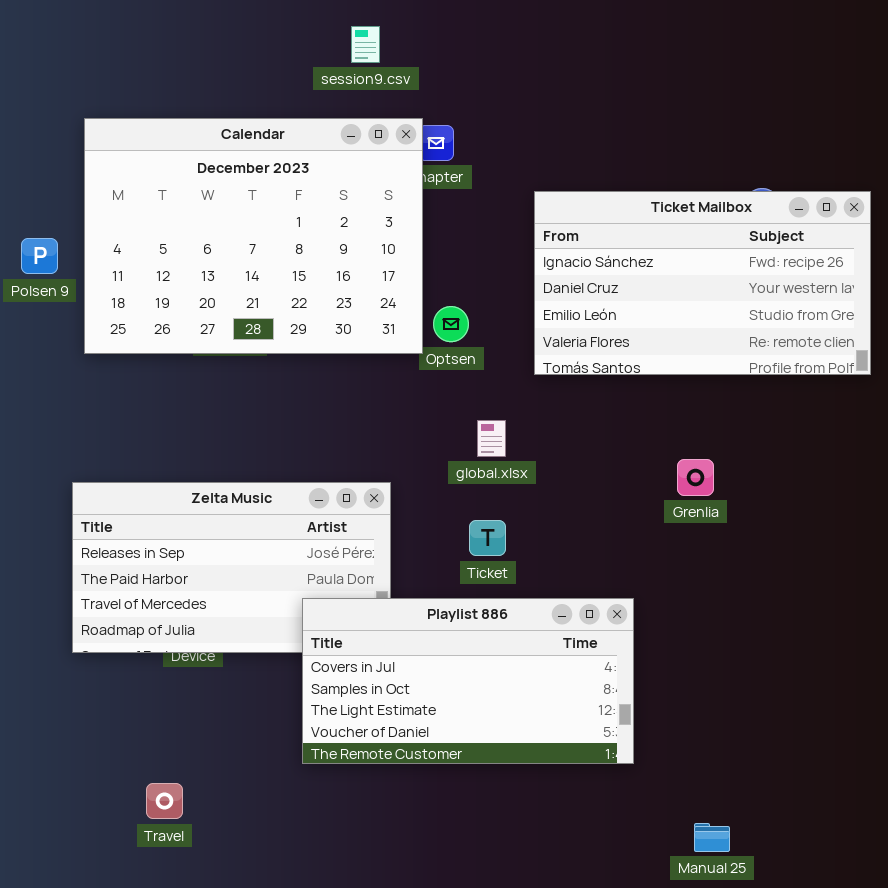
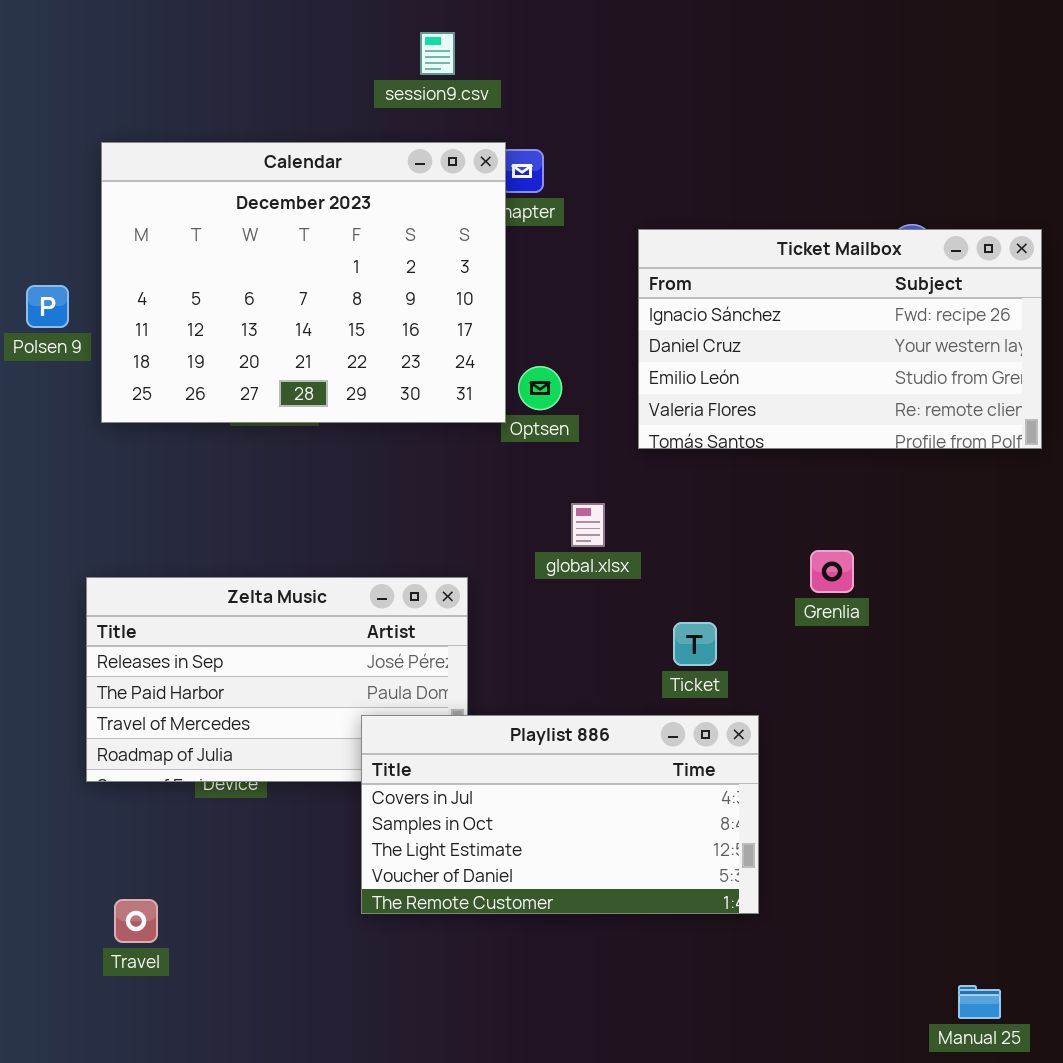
Ticket: [469,520,506,556] -> [673,622,717,666], moved
Travel: [146,783,183,819] -> [114,899,158,943], moved
Manual 25: [694,823,730,852] -> [958,985,1001,1019], moved

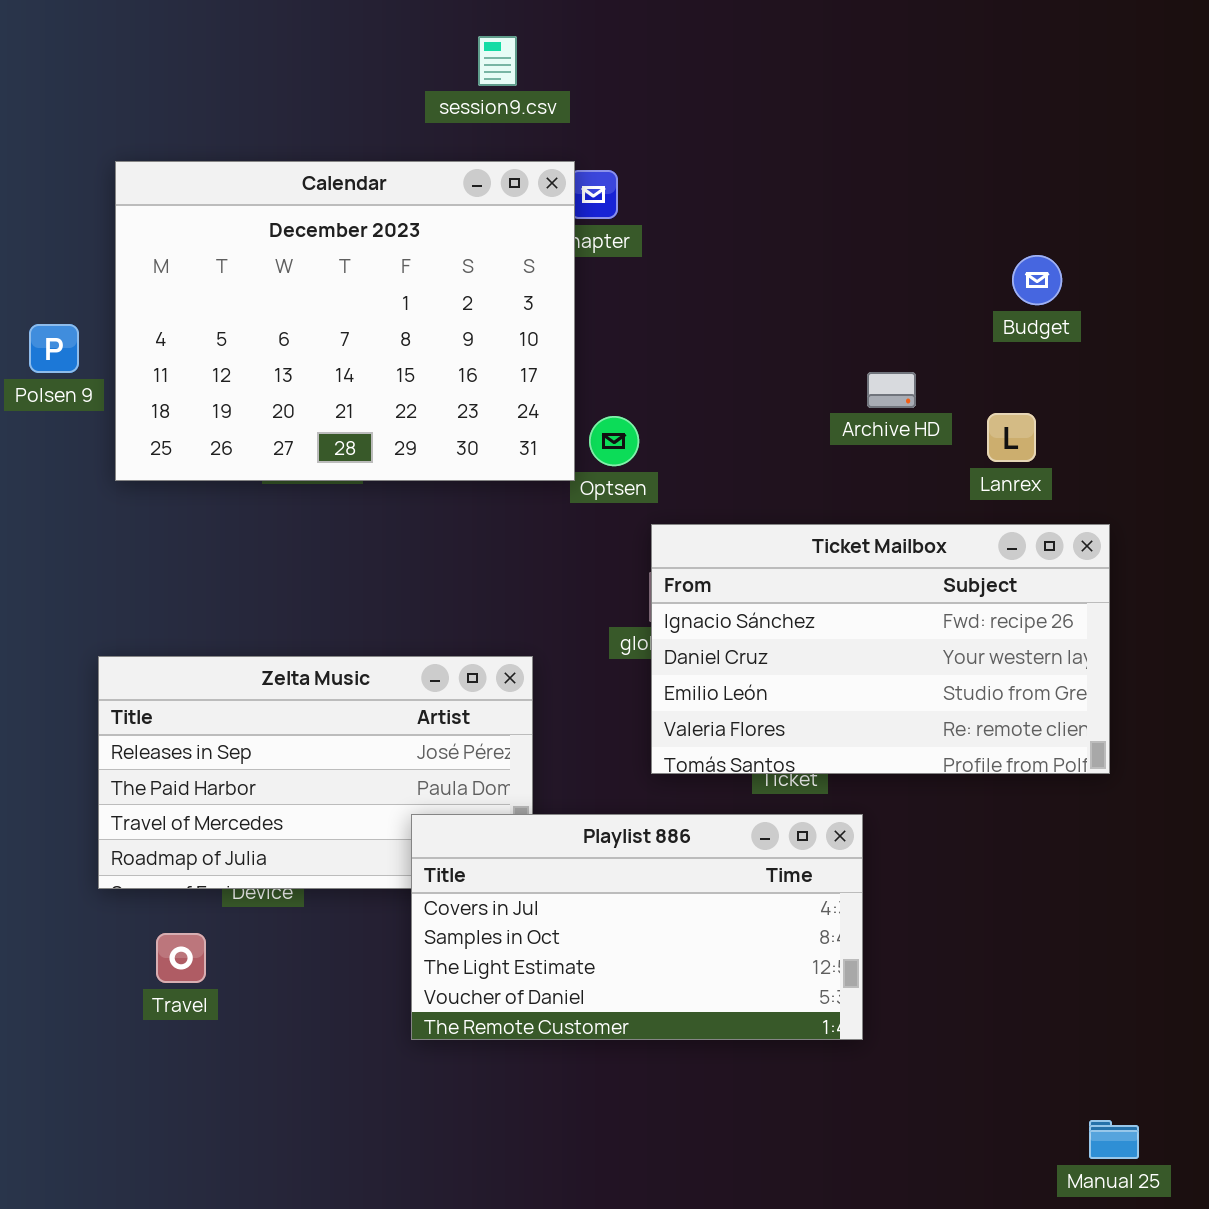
Ticket Mailbox: [638,229,1042,449] -> [651,524,1110,774], moved
Travel: [114,899,158,943] -> [156,933,206,983], moved

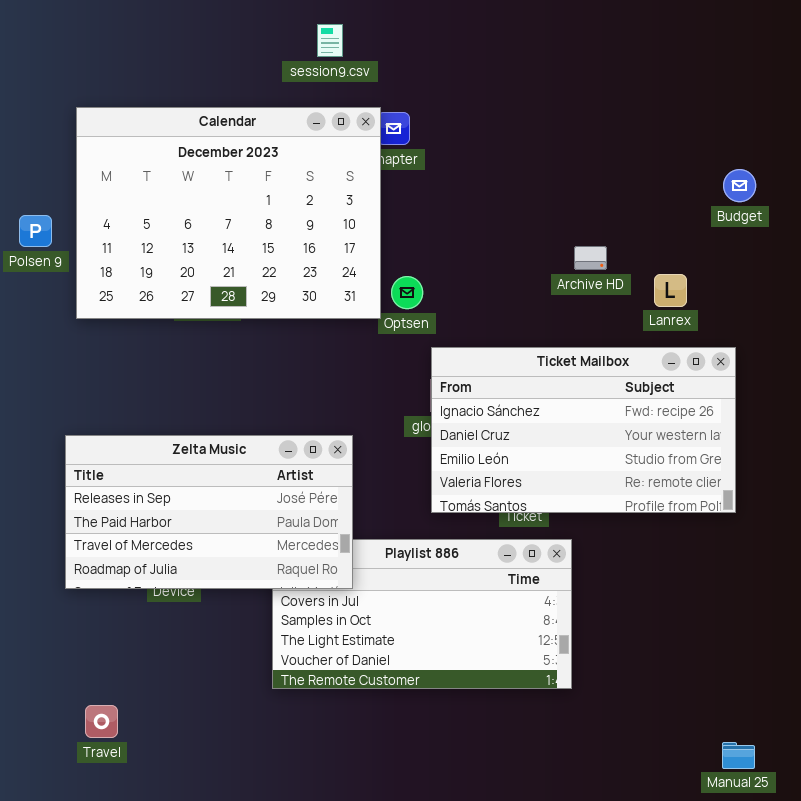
Budget: [1012,255,1062,305] -> [723,169,756,202], moved
Zelta Music: [98,656,533,889] -> [65,435,353,589], raised
Travel: [156,933,206,983] -> [85,705,118,738], moved

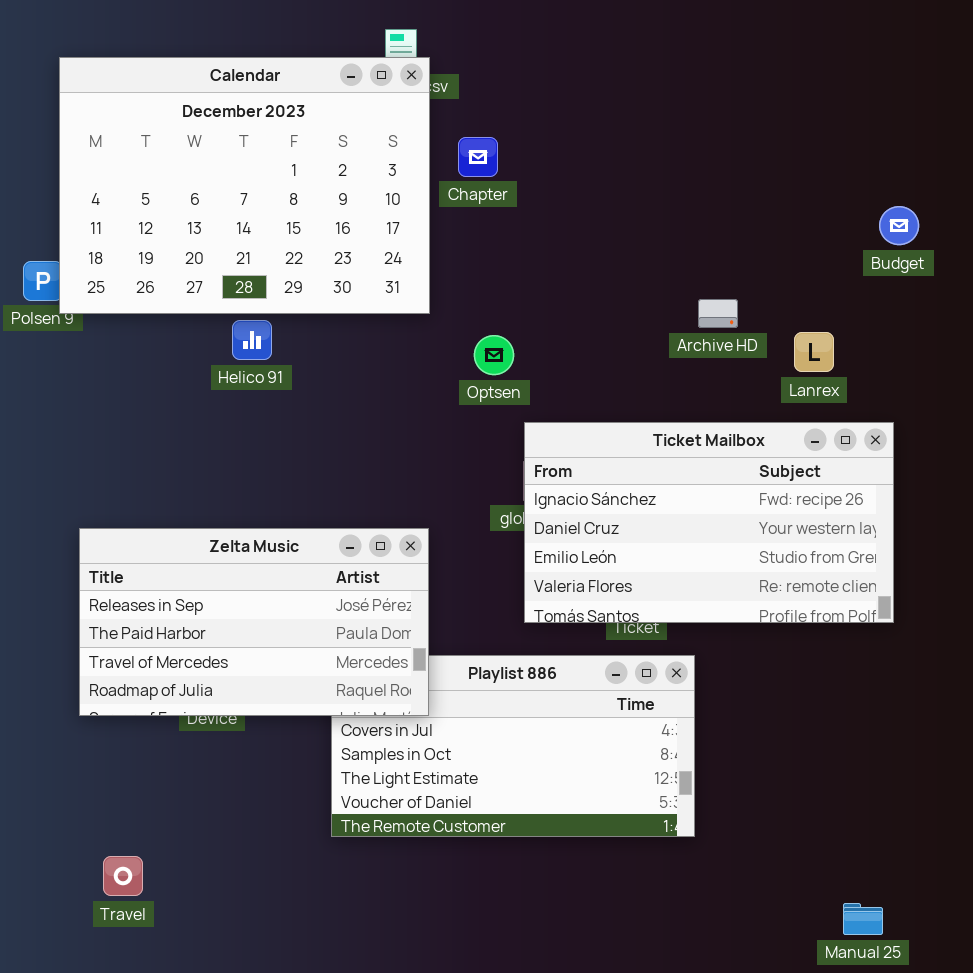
Calendar: [76,107,381,319] -> [59,57,430,314], moved
Manual 25: [722,742,755,769] -> [843,903,883,935], moved

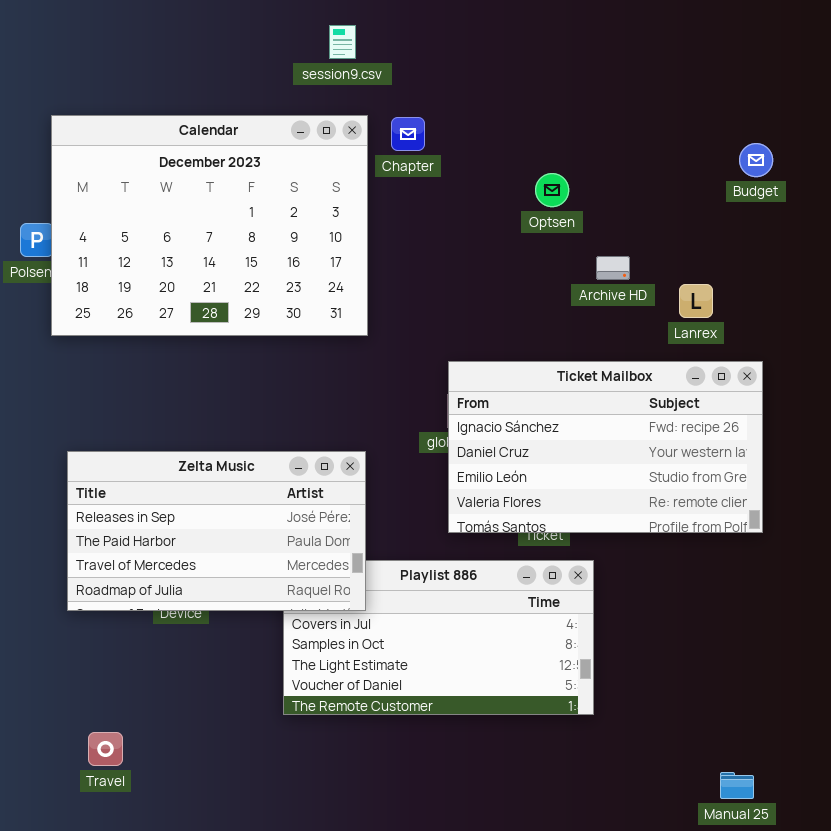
Calendar: [59,57,430,314] -> [51,115,368,336], moved
Budget: [879,206,919,245] -> [739,143,773,177], moved
Optsen: [474,335,514,375] -> [535,173,569,207], moved

